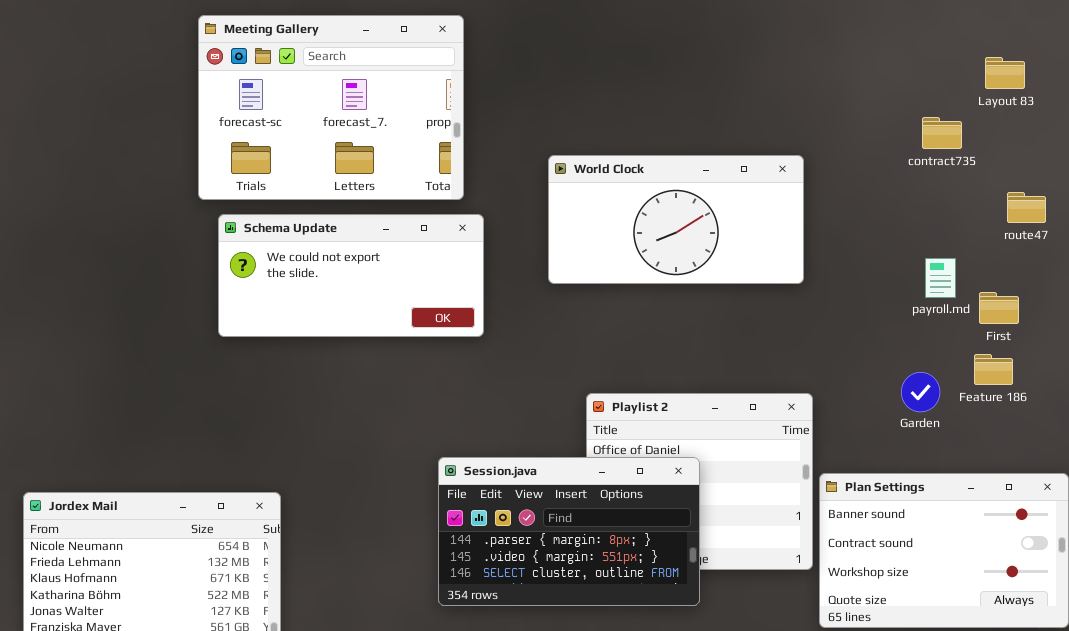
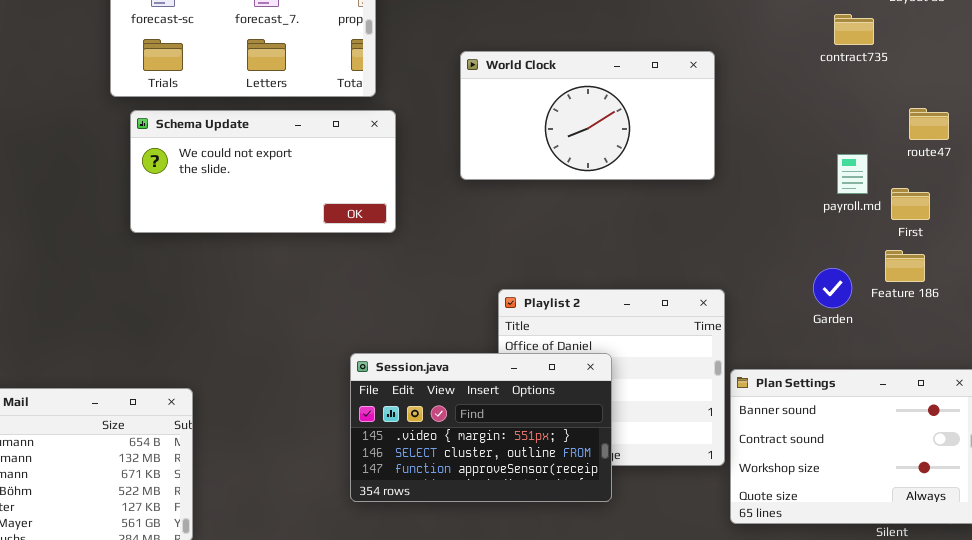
route47: [1007,192,1046,223] -> [909,108,949,140], moved
Session.java: [438,457,700,606] -> [350,353,612,502], scrolled down 1 row

